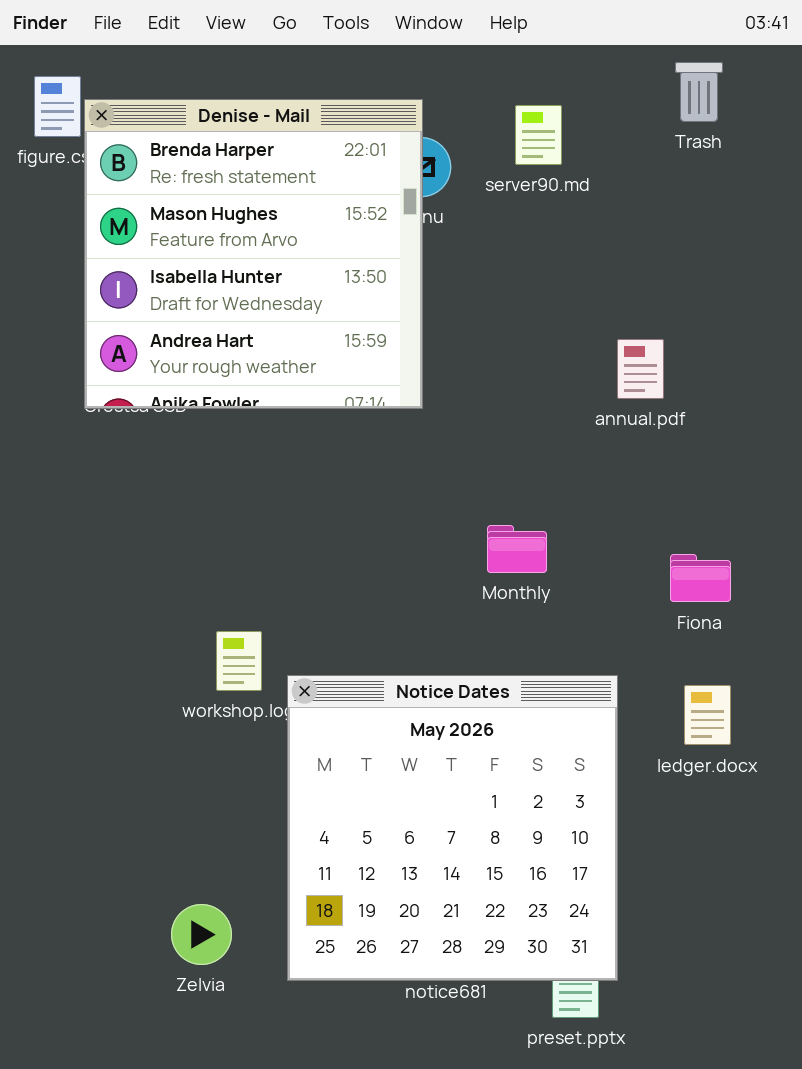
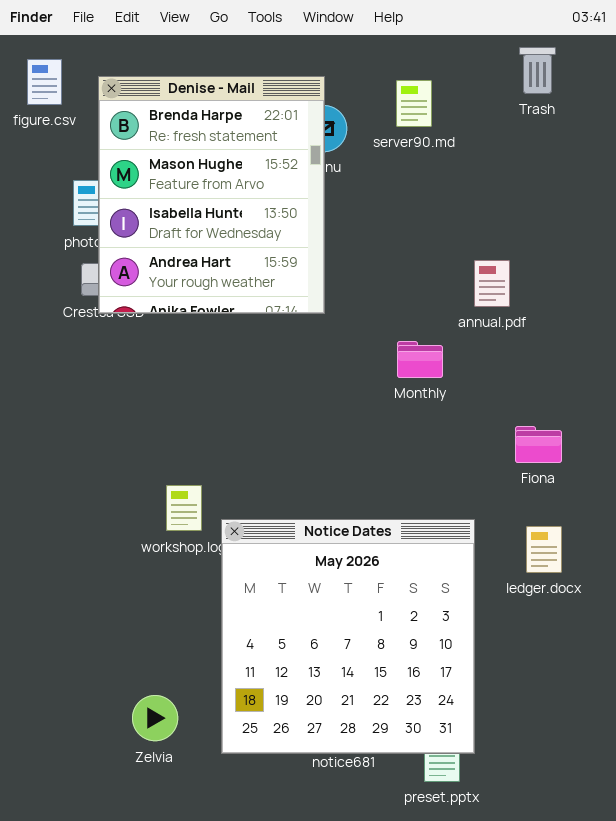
Denise - Mail: [84,99,423,409] -> [98,76,325,314], resized
Monthly: [487,525,547,573] -> [397,341,443,378], moved

